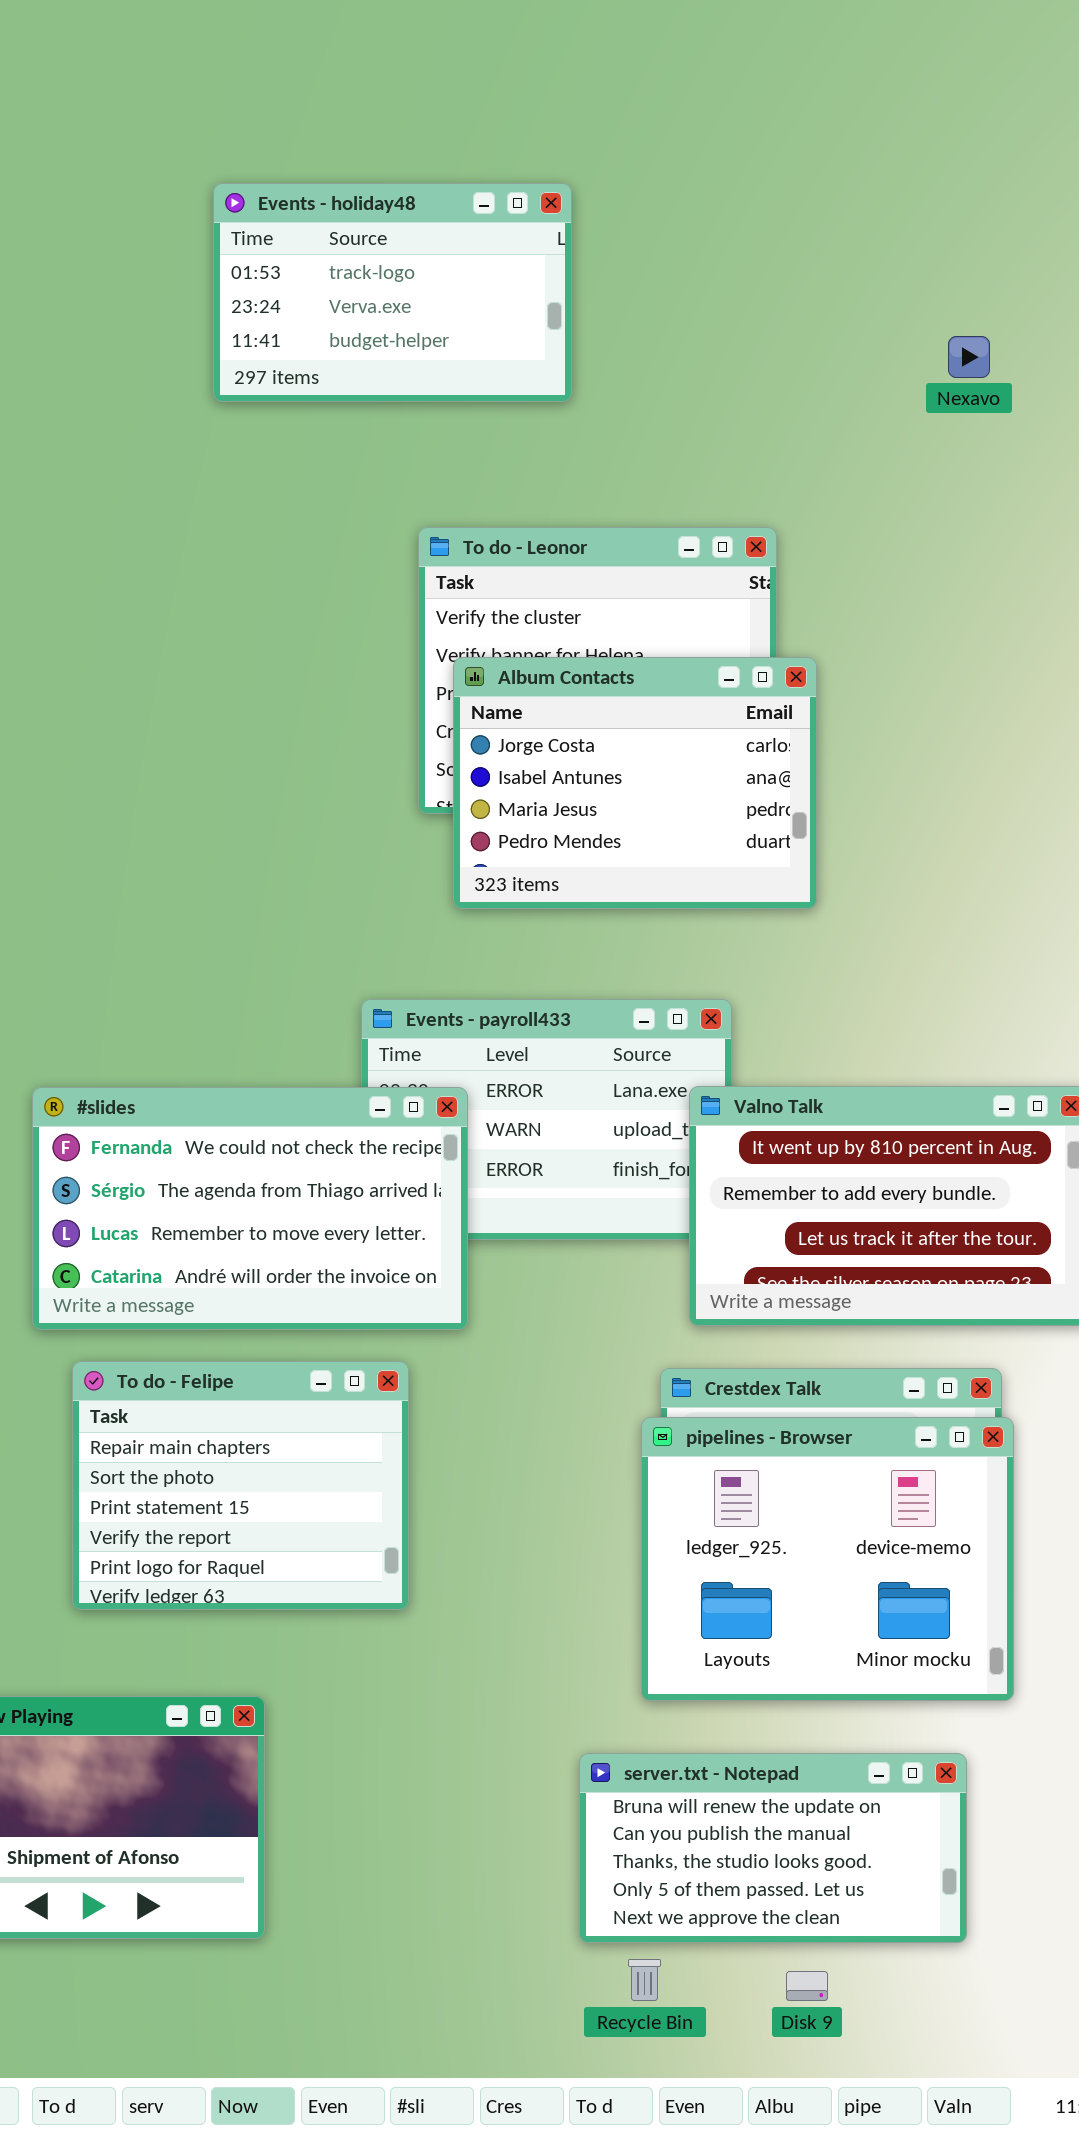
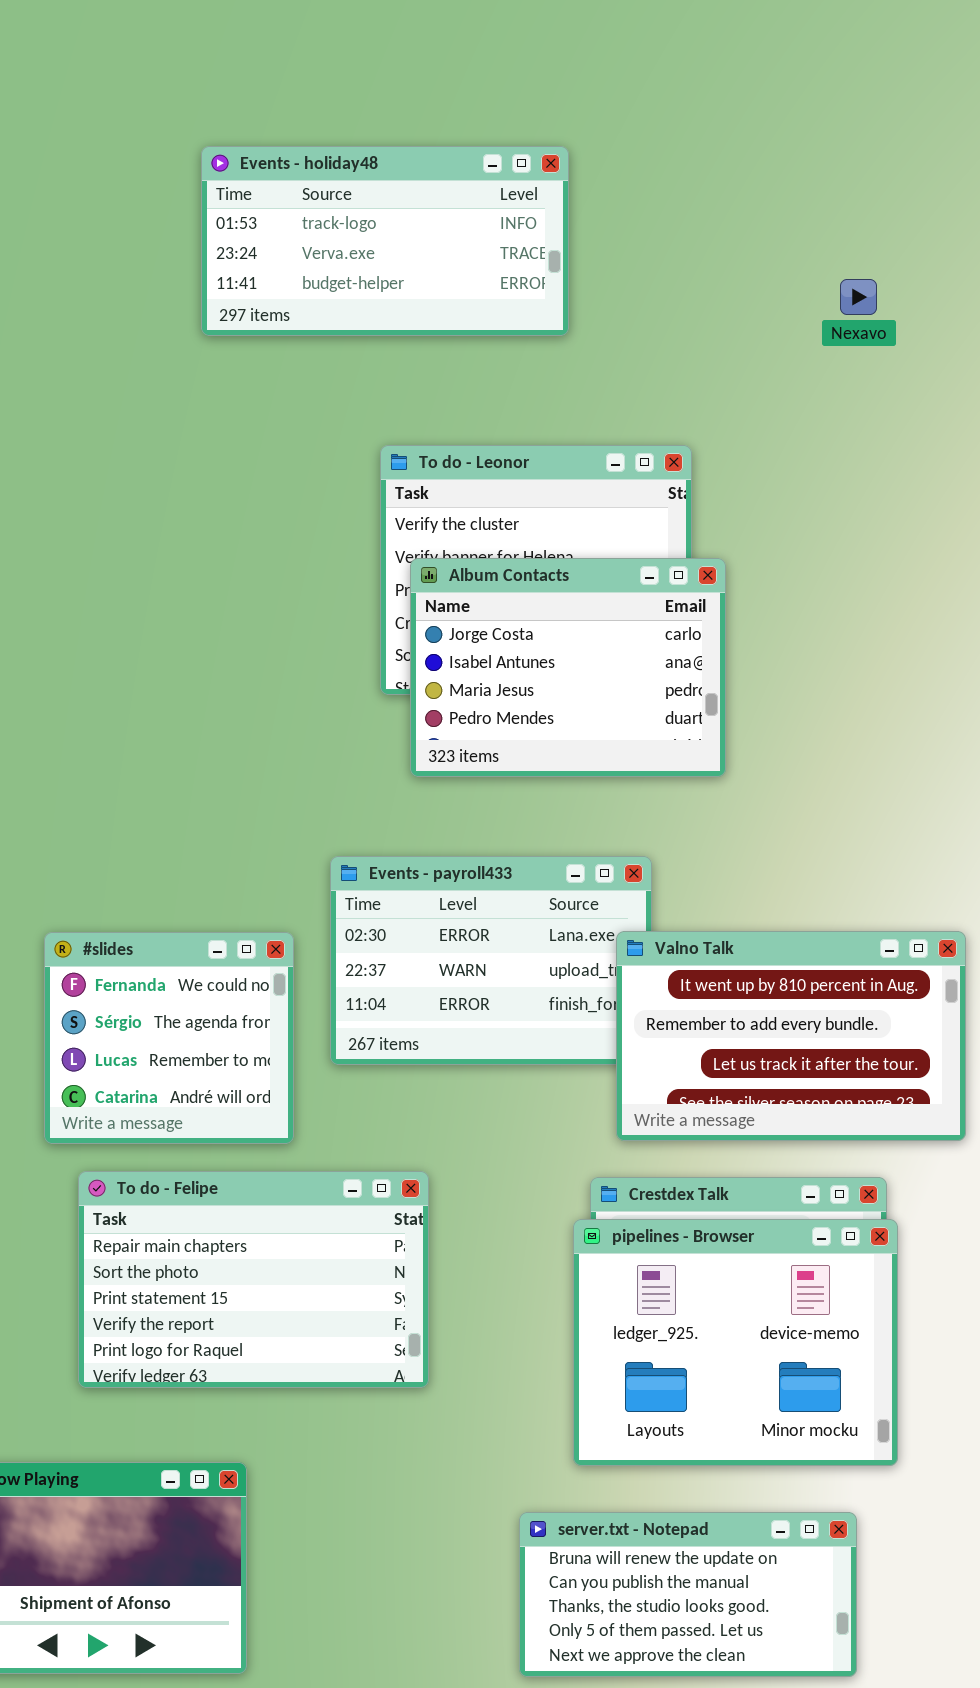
Events - holiday48: [213,183,572,402] -> [201,146,569,336], resized
#slides: [32,1087,468,1330] -> [44,932,294,1144], resized
To do - Felipe: [72,1361,409,1610] -> [78,1171,429,1388], resized

